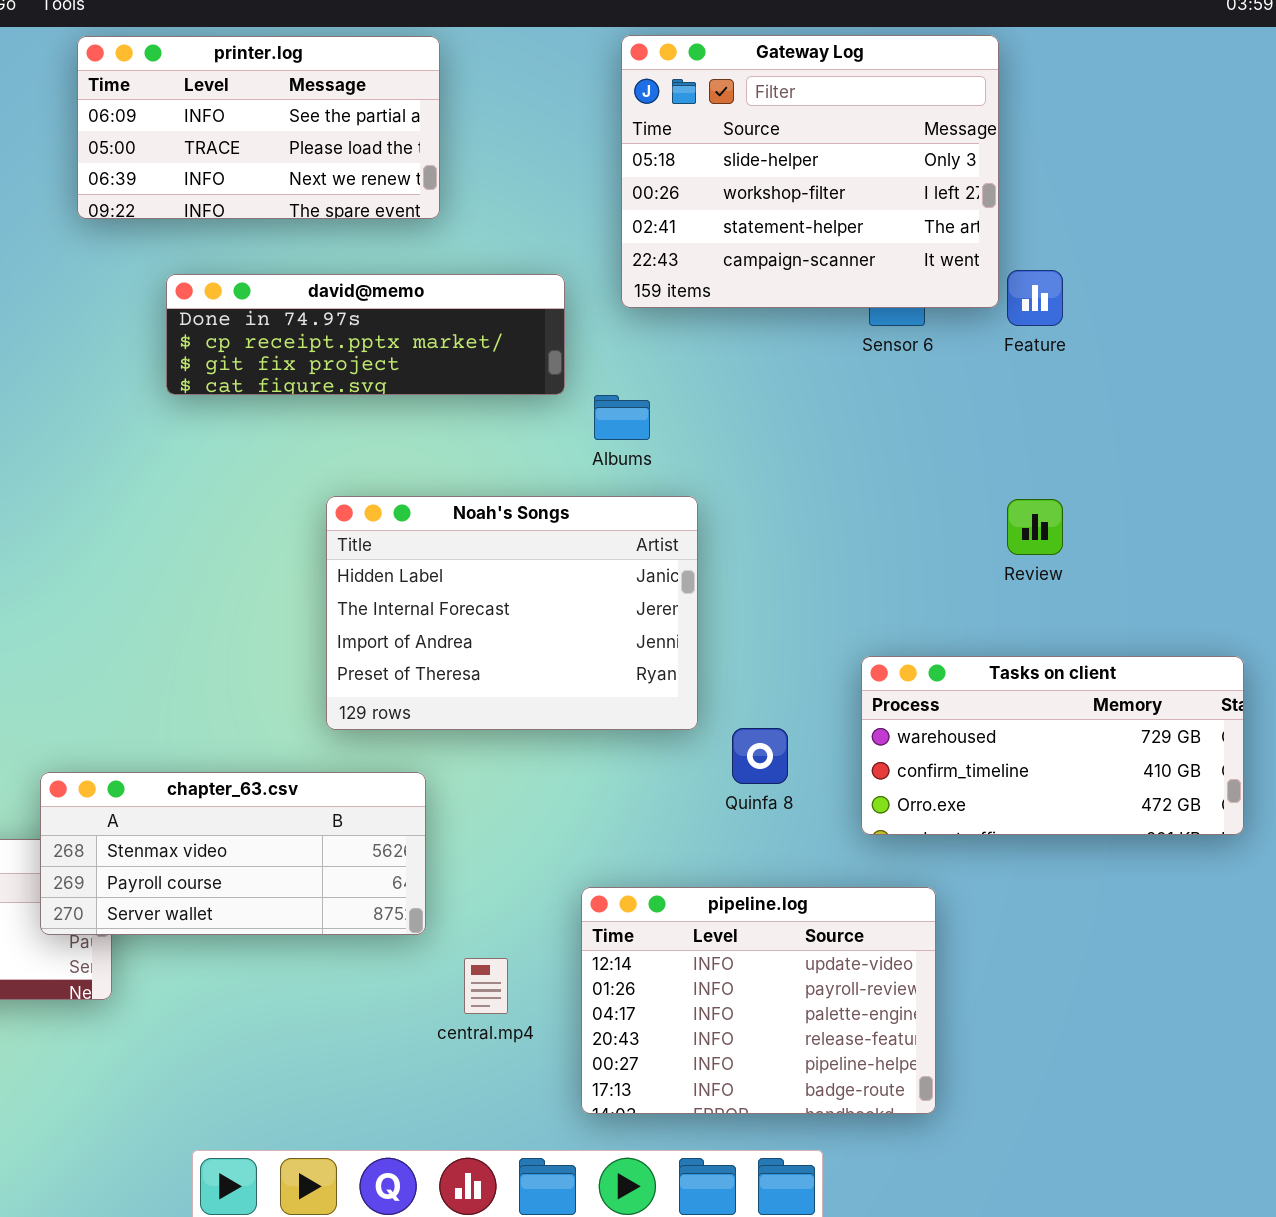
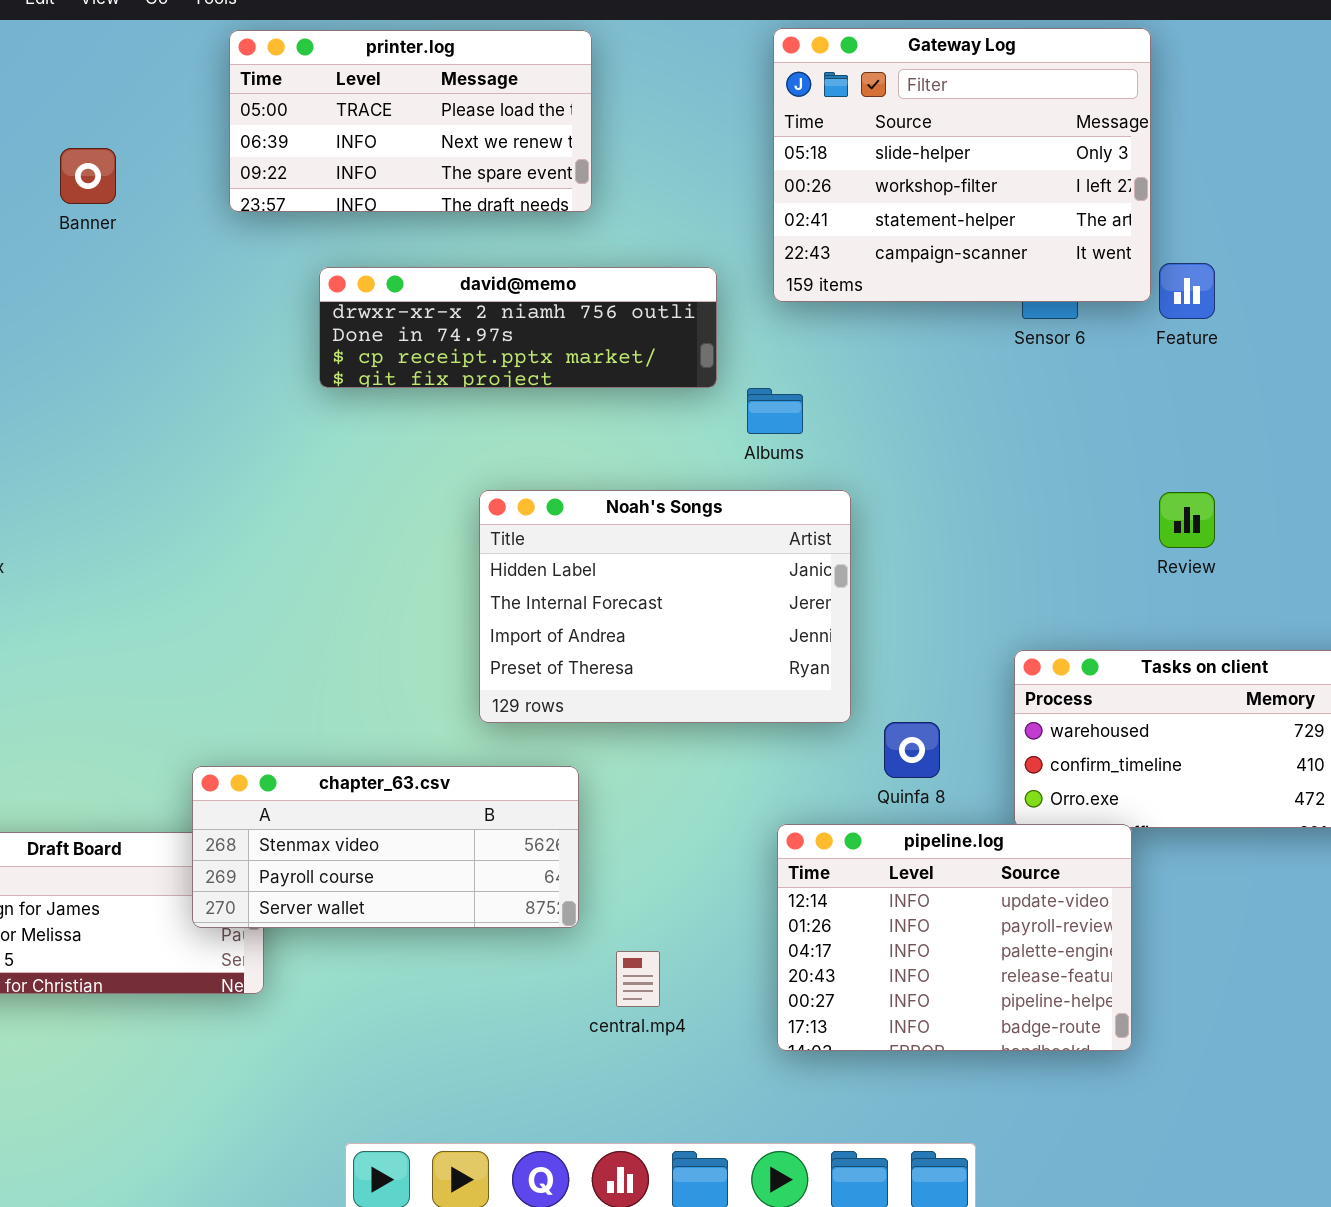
printer.log: [77,36,440,219] -> [229,30,592,212], scrolled down 1 row
david@memo: [166,274,565,395] -> [319,267,717,388], scrolled up 1 row
pipeline.log: [581,887,936,1114] -> [777,824,1132,1051], moved

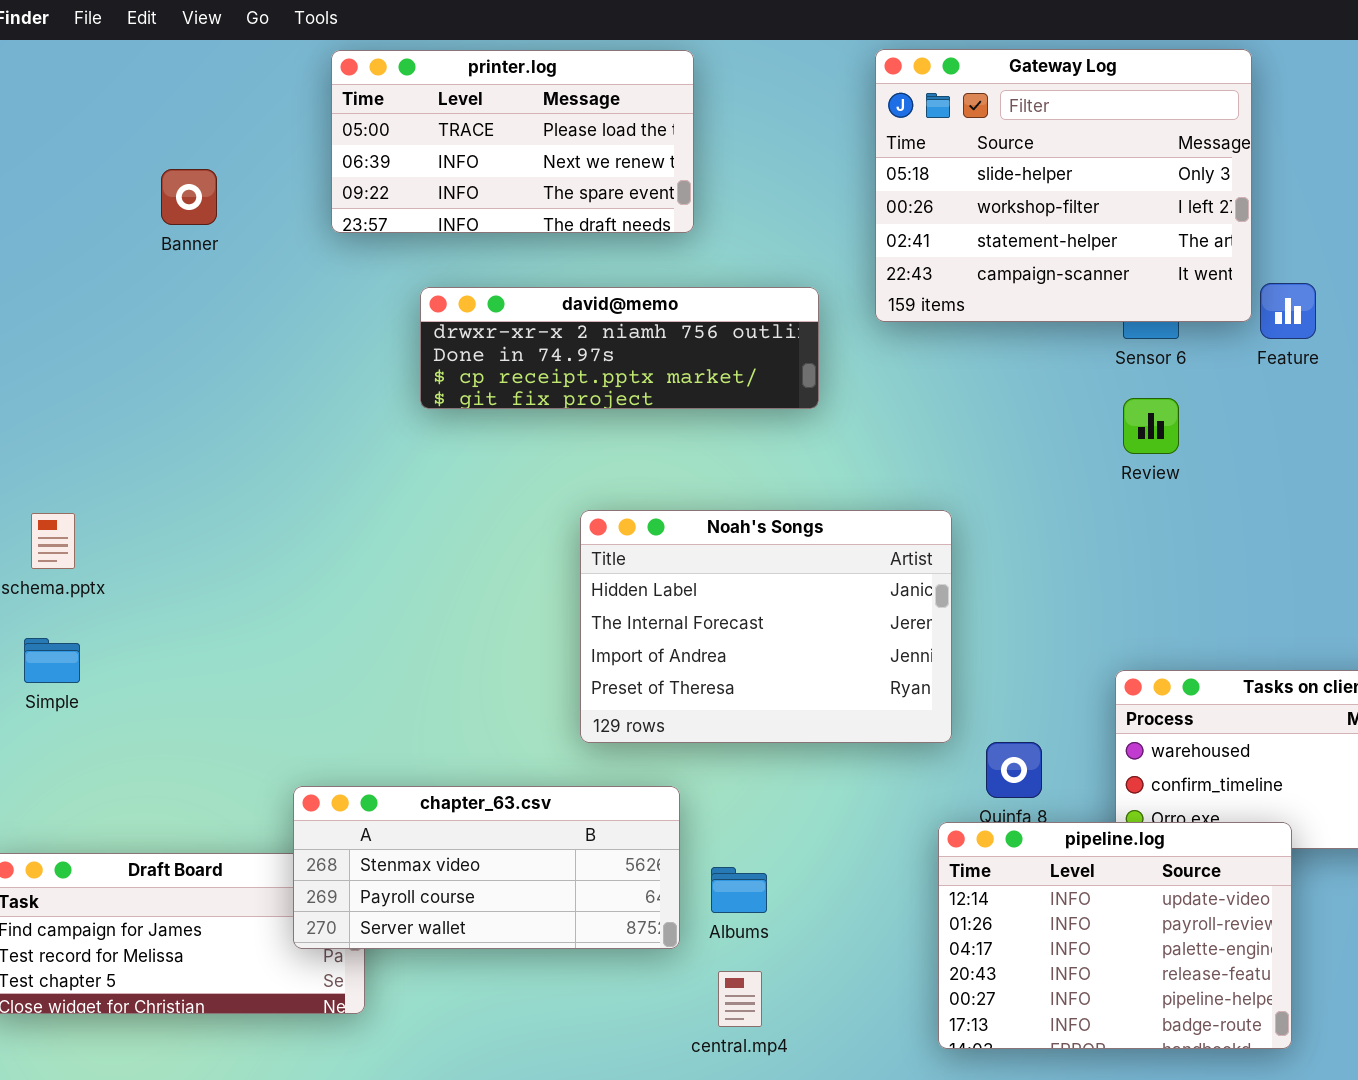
Albums: [747,388,803,434] -> [711,867,767,913], moved
Review: [1159,492,1215,548] -> [1123,398,1179,454], moved
pipeline.log: [777,824,1132,1051] -> [938,822,1292,1049], moved

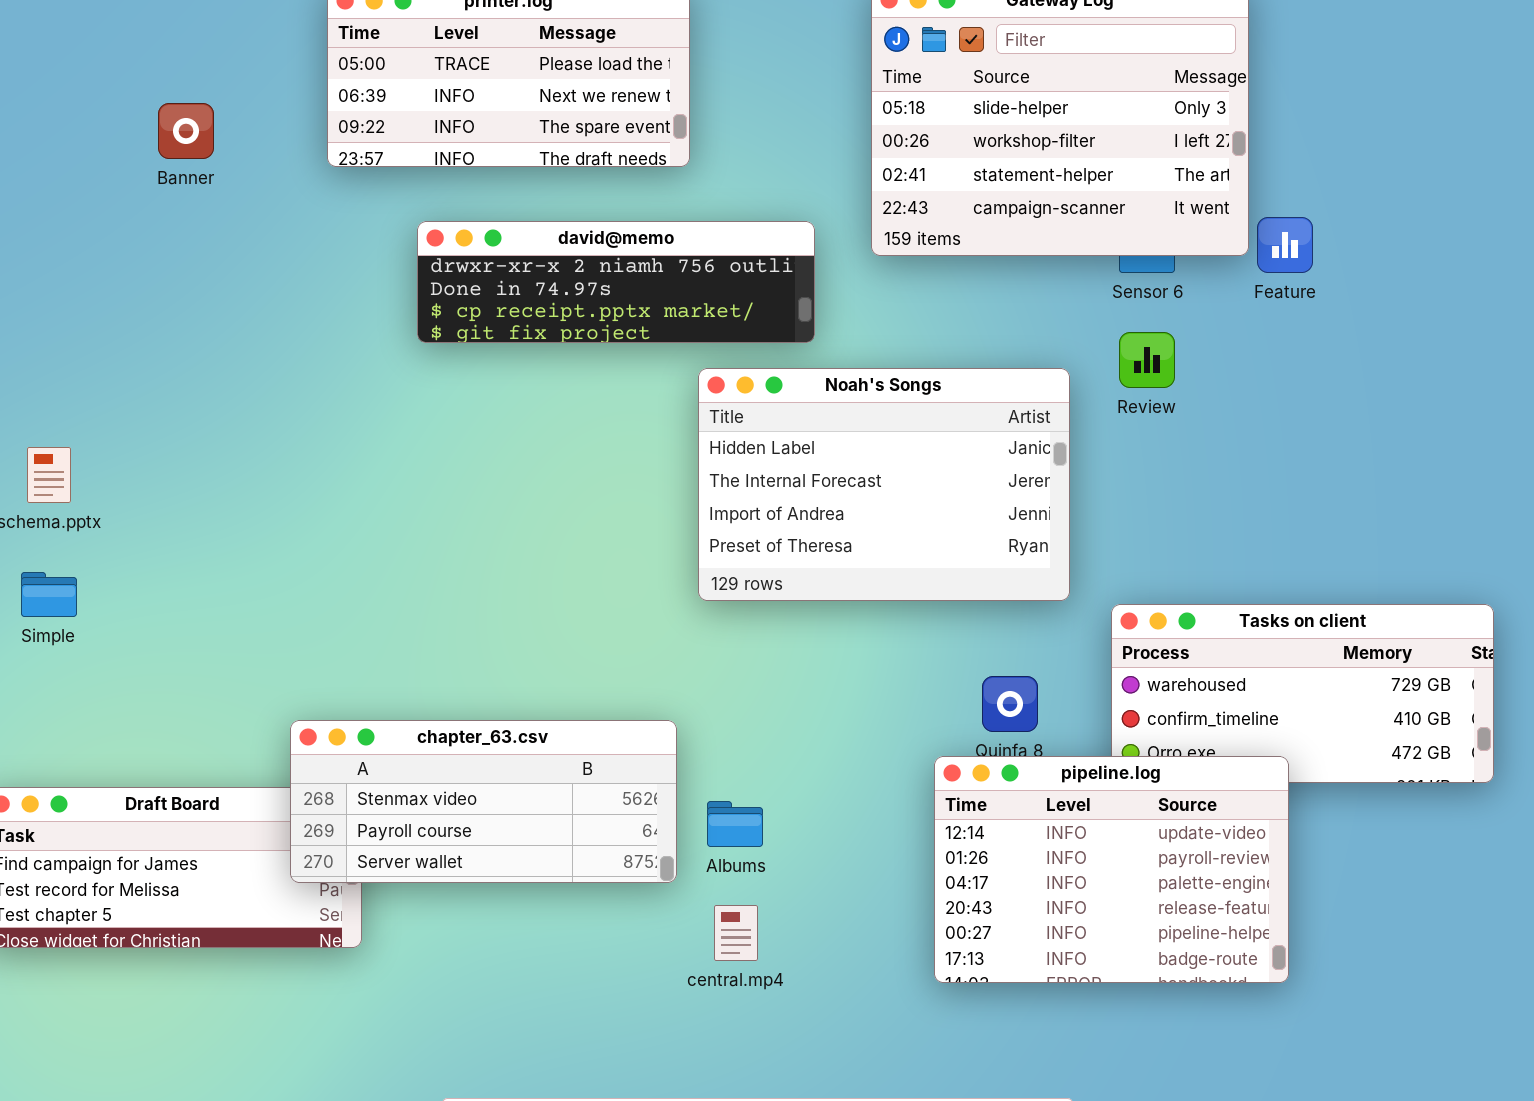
Noah's Songs: [580,510,952,743] -> [698,368,1070,601], moved

